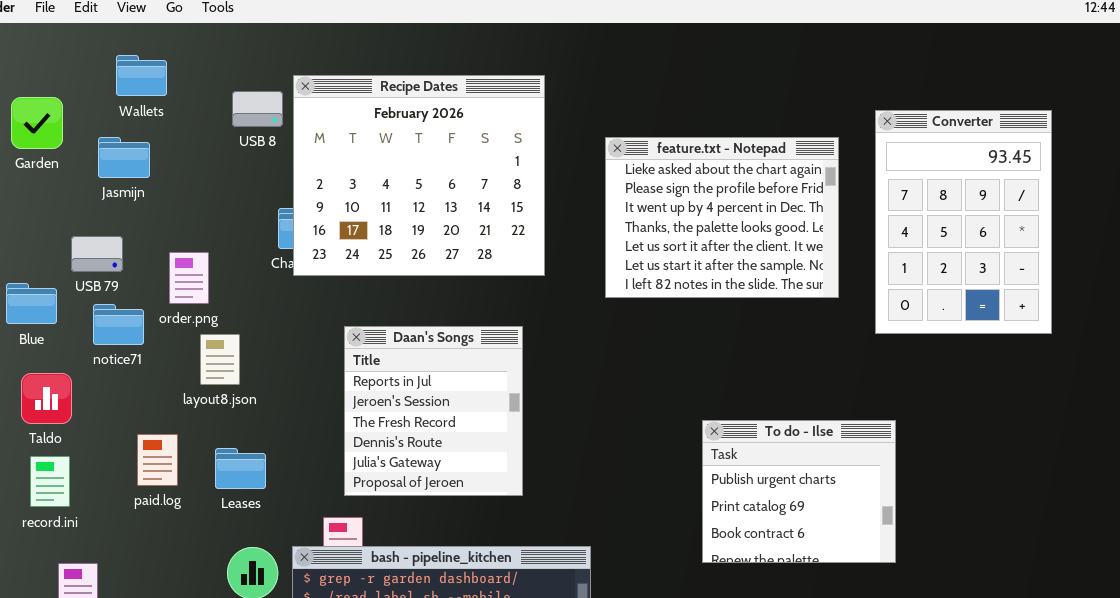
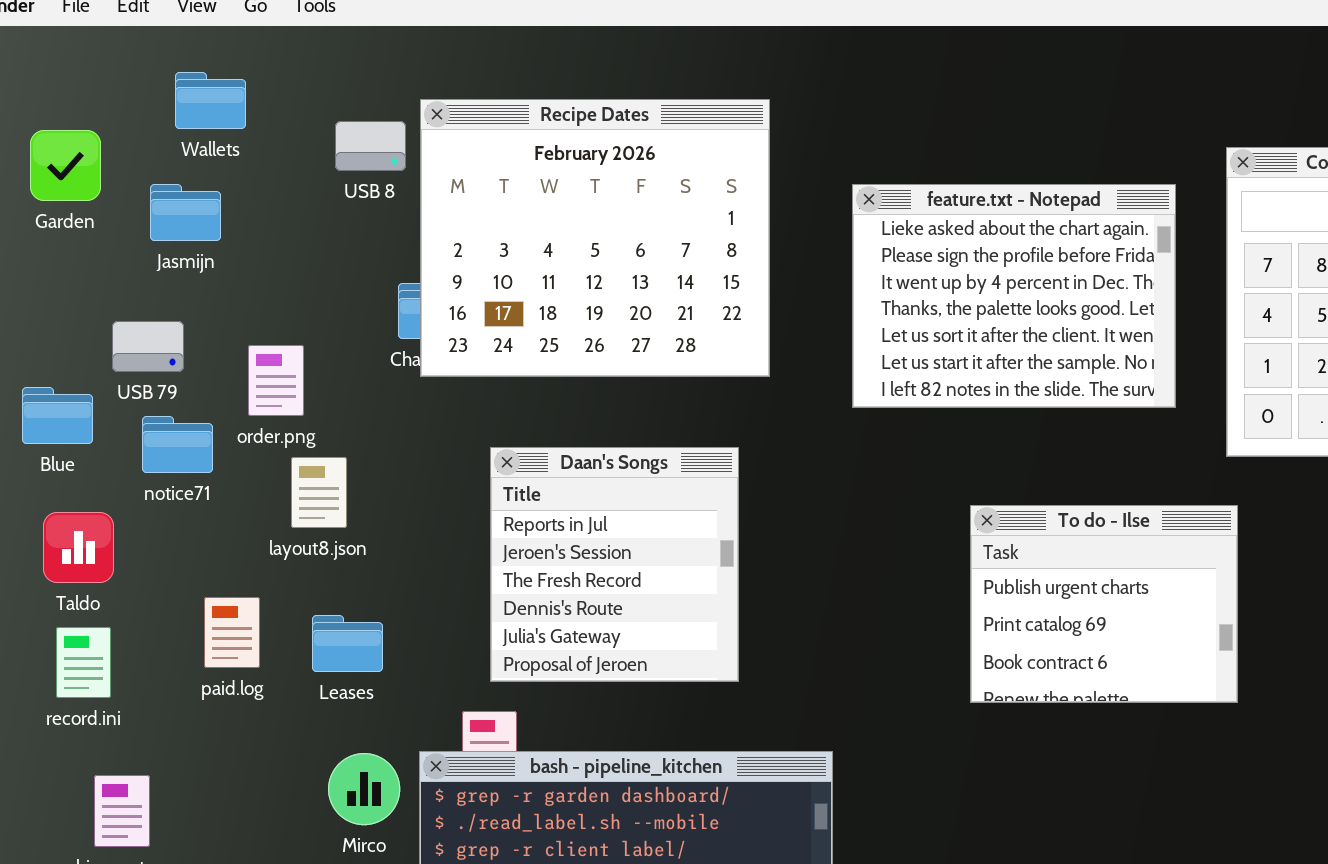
To do - Ilse: [702,420,896,563] -> [970,505,1238,703], moved

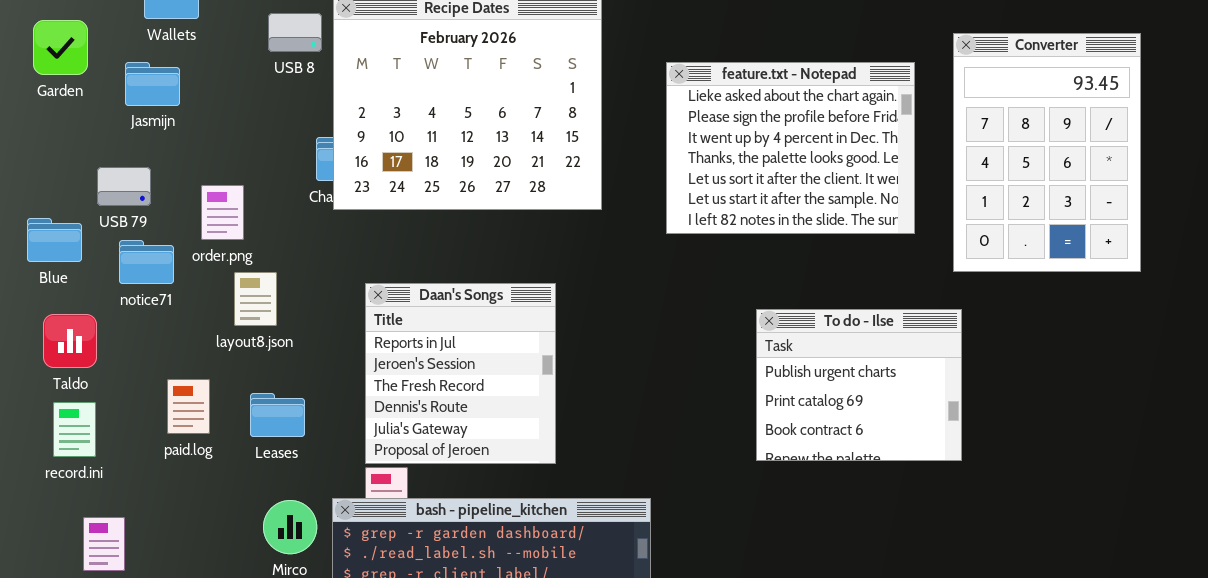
Daan's Songs: [490,447,739,682] -> [365,283,556,464], moved

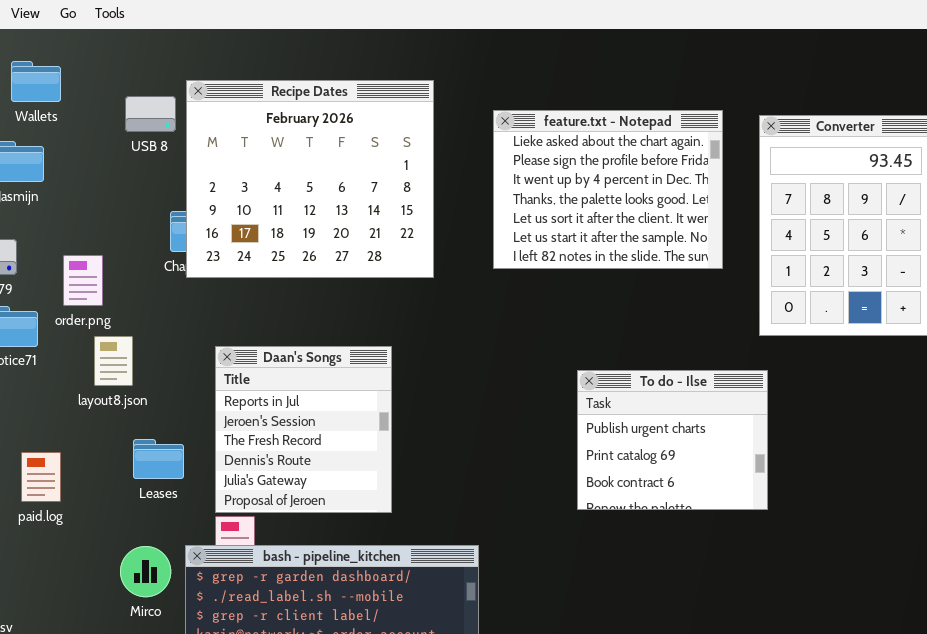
feature.txt - Notepad: [666,62,915,234] -> [493,110,723,269], moved
paid.log: [167,379,210,434] -> [21,452,61,502], moved
Leases: [250,393,305,437] -> [133,439,184,479], moved

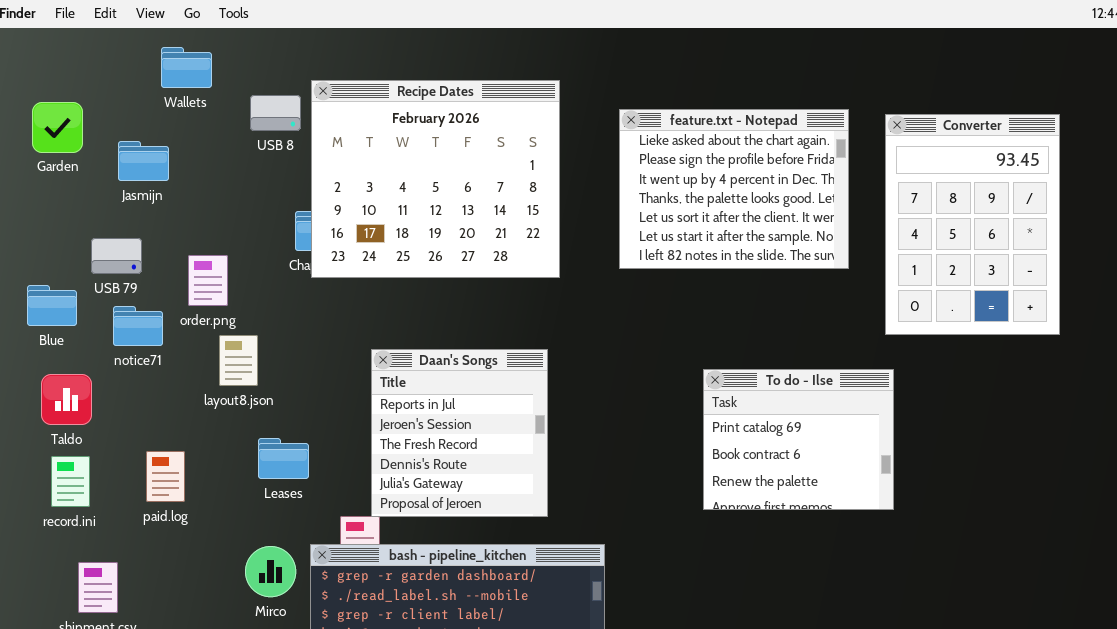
Wallets: [11,61,61,102] -> [161,47,212,88], moved
Daan's Songs: [215,346,392,513] -> [371,349,548,517], moved
To do - Ilse: [577,370,768,510] -> [703,369,894,510], scrolled down 1 row

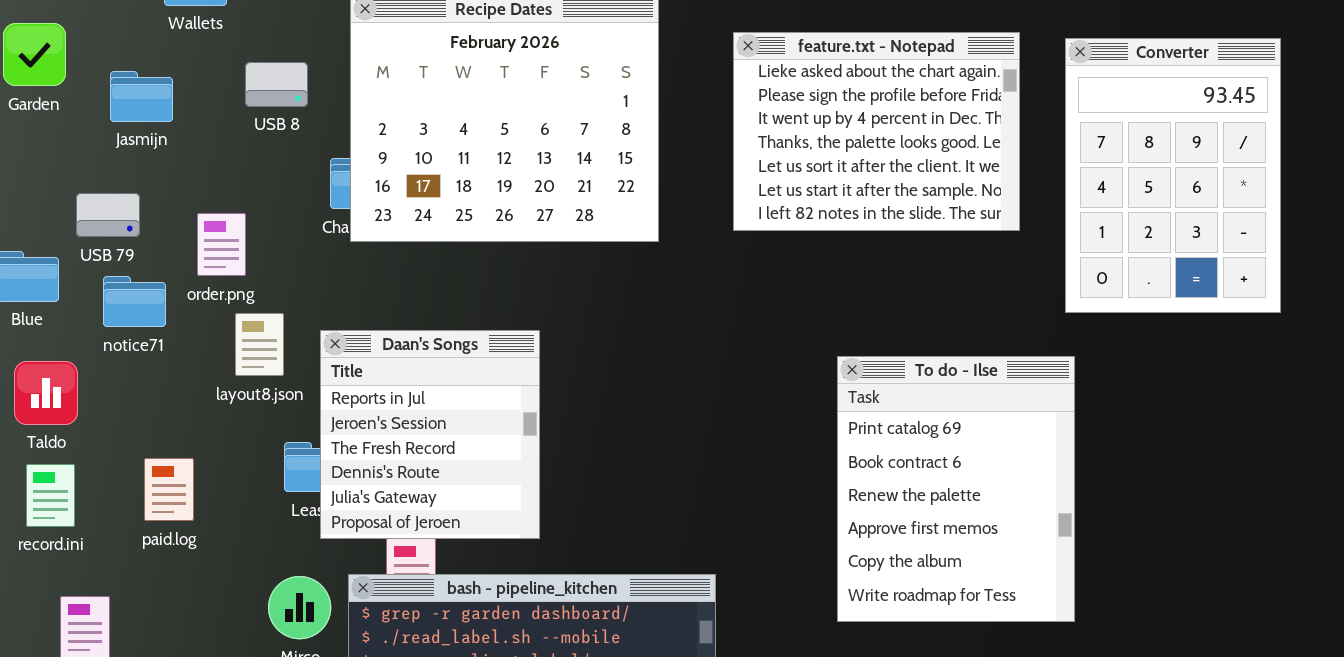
USB 8: [250,95,301,131] -> [245,62,308,107], moved
Daan's Songs: [371,349,548,517] -> [320,330,540,539], moved
To do - Ilse: [703,369,894,510] -> [837,356,1075,622], resized

